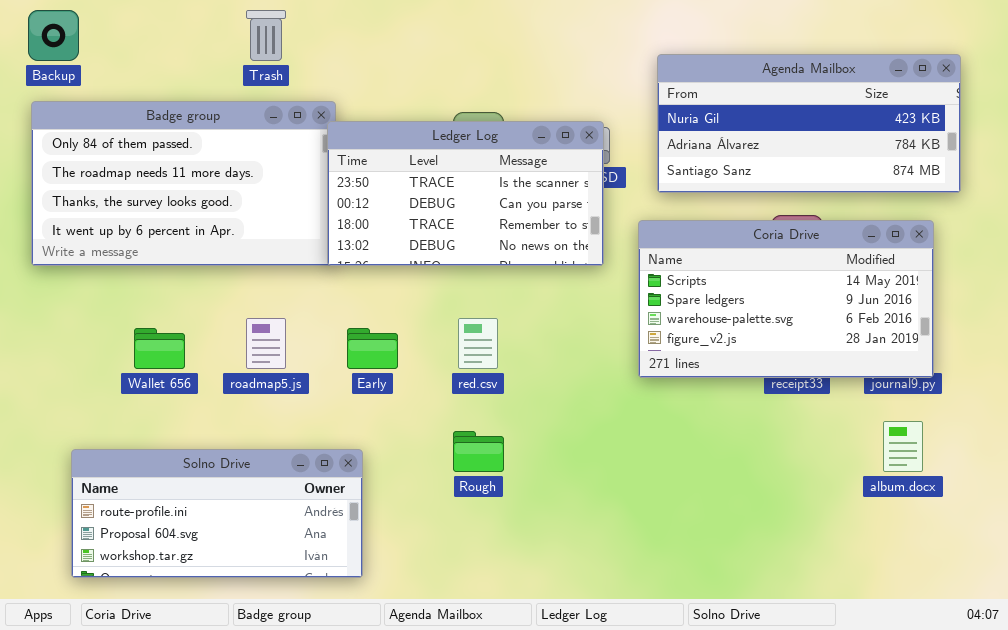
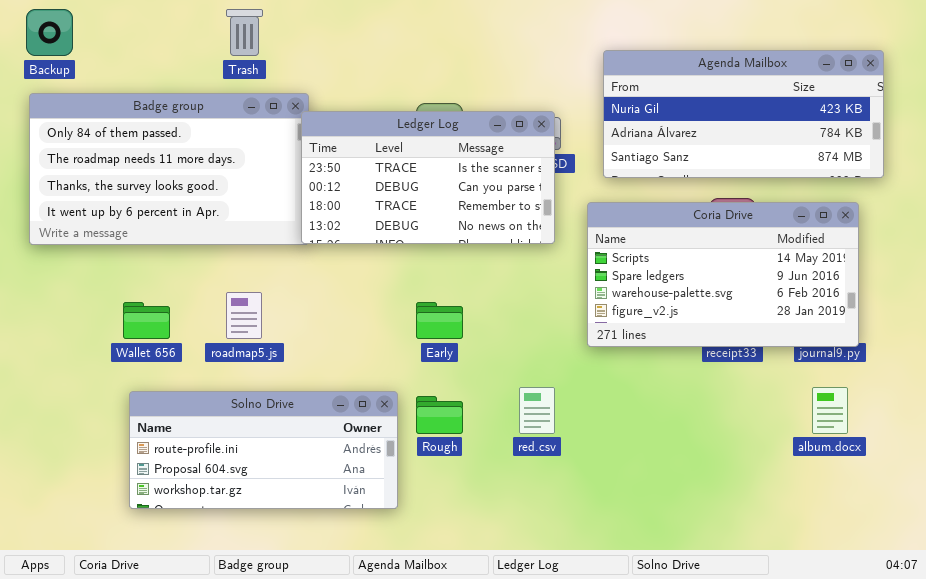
red.csv: [458,318,498,369] -> [519,387,555,434], moved
Early: [347,328,398,369] -> [416,302,463,339], moved
Solno Drive: [71,449,363,578] -> [129,391,398,509], moved

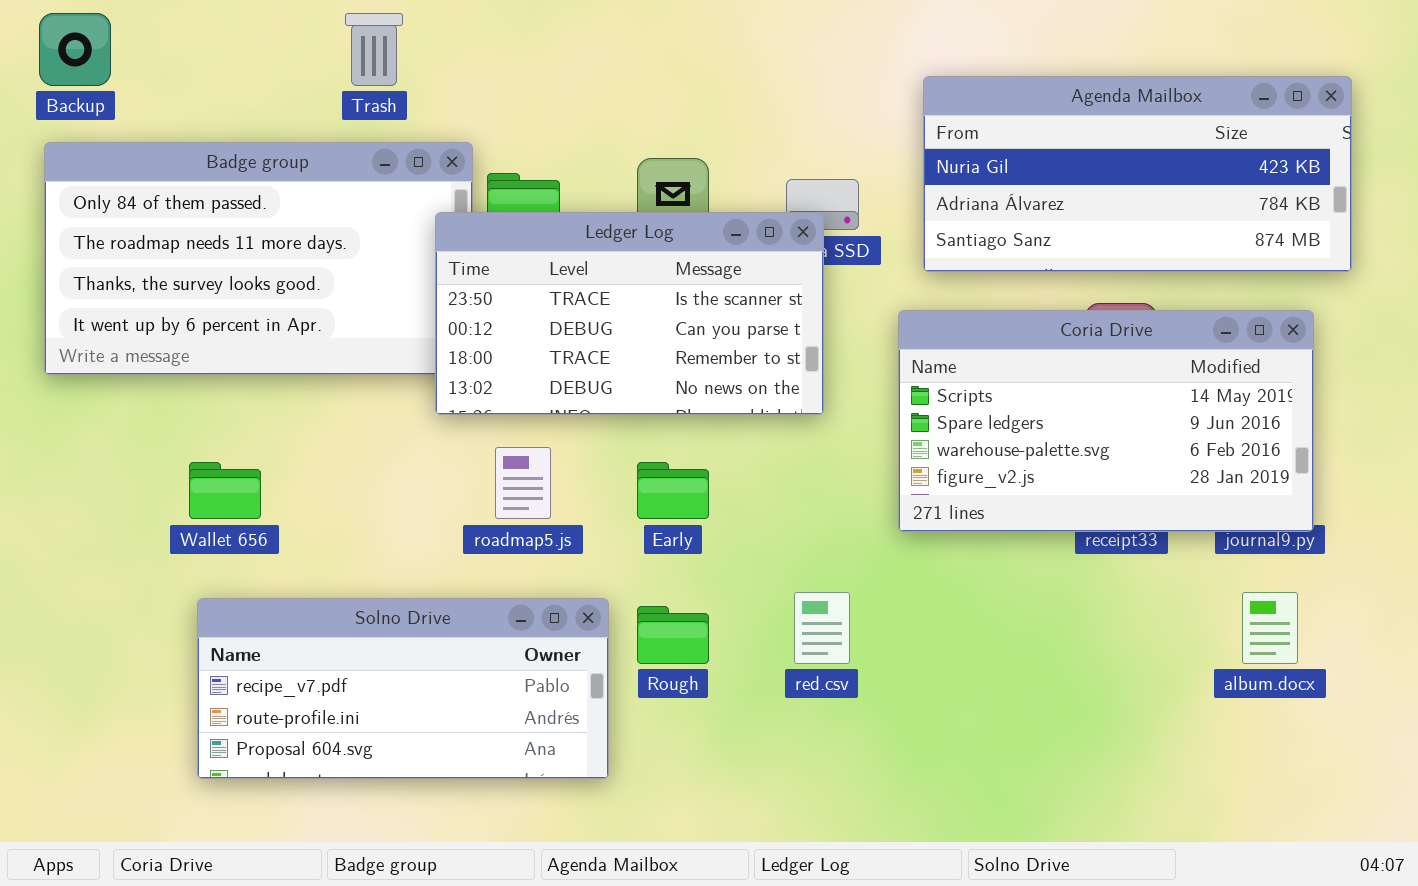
Ledger Log: [301,111,555,244] -> [435,212,824,415], moved
roadmap5.js: [226,292,262,339] -> [495,447,551,519], moved
Solno Drive: [129,391,398,509] -> [197,598,609,779], scrolled up 1 row

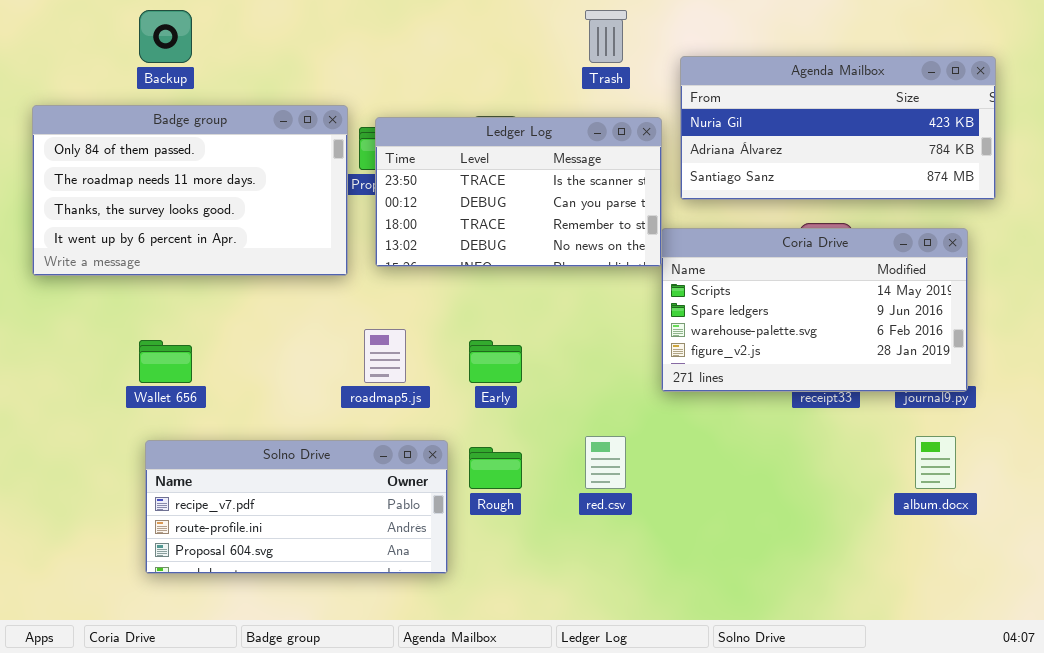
Backup: [39,13,111,86] -> [139,10,192,63], moved
Trash: [345,13,403,86] -> [585,10,627,63], moved
Ledger Log: [435,212,824,415] -> [375,117,662,267], moved

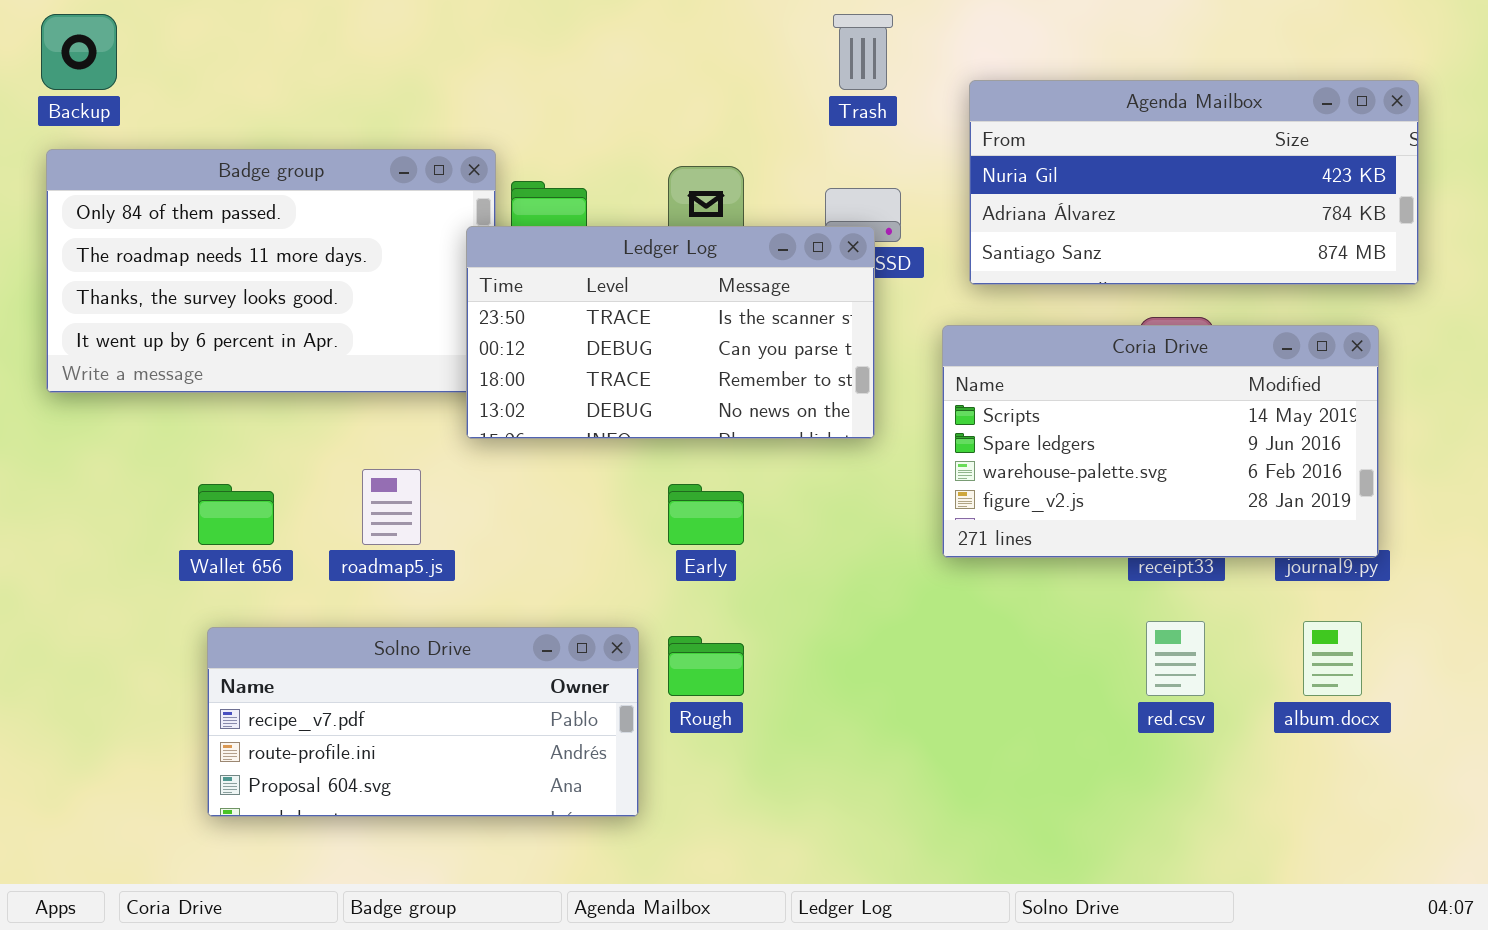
Backup: [139,10,192,63] -> [41,14,117,90], moved
Ledger Log: [375,117,662,267] -> [466,226,875,439], moved
roadmap5.js: [364,329,406,383] -> [362,469,421,545], moved
red.csv: [585,436,626,489] -> [1146,621,1205,696], moved

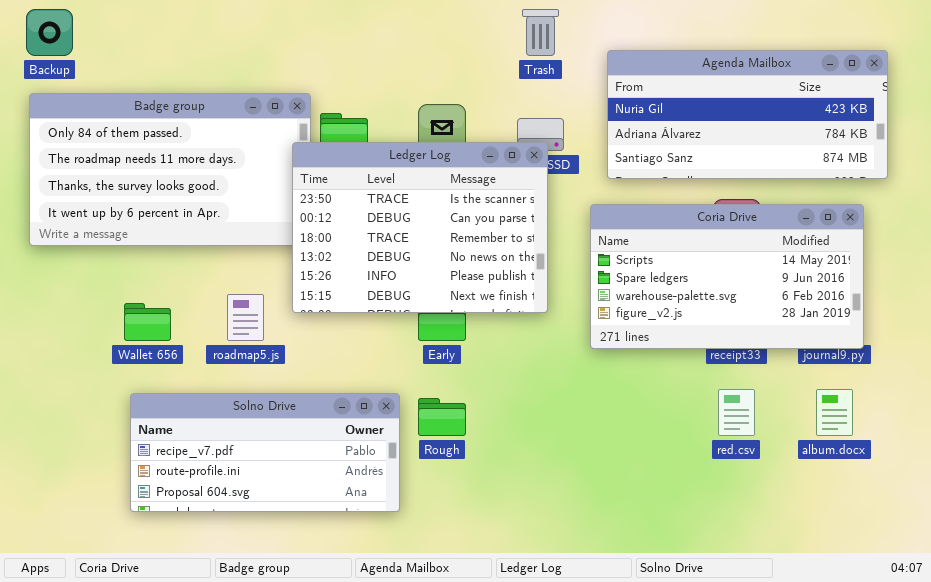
Ledger Log: [466,226,875,439] -> [292,142,548,313], resized

